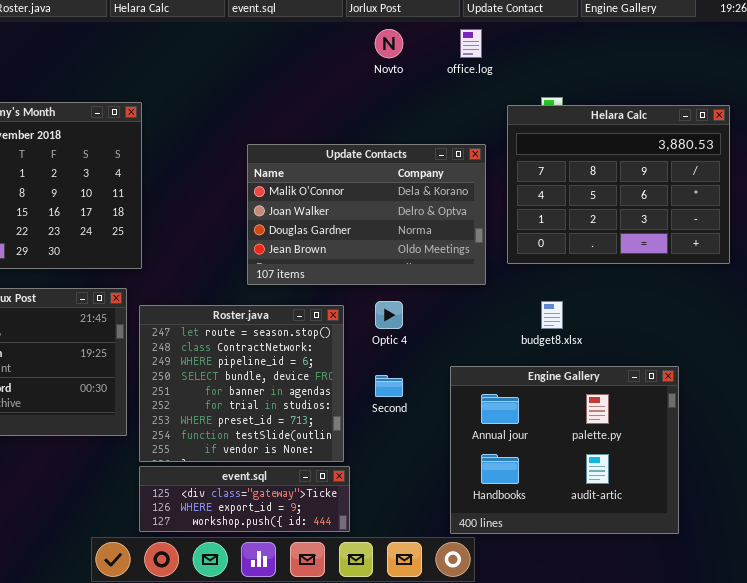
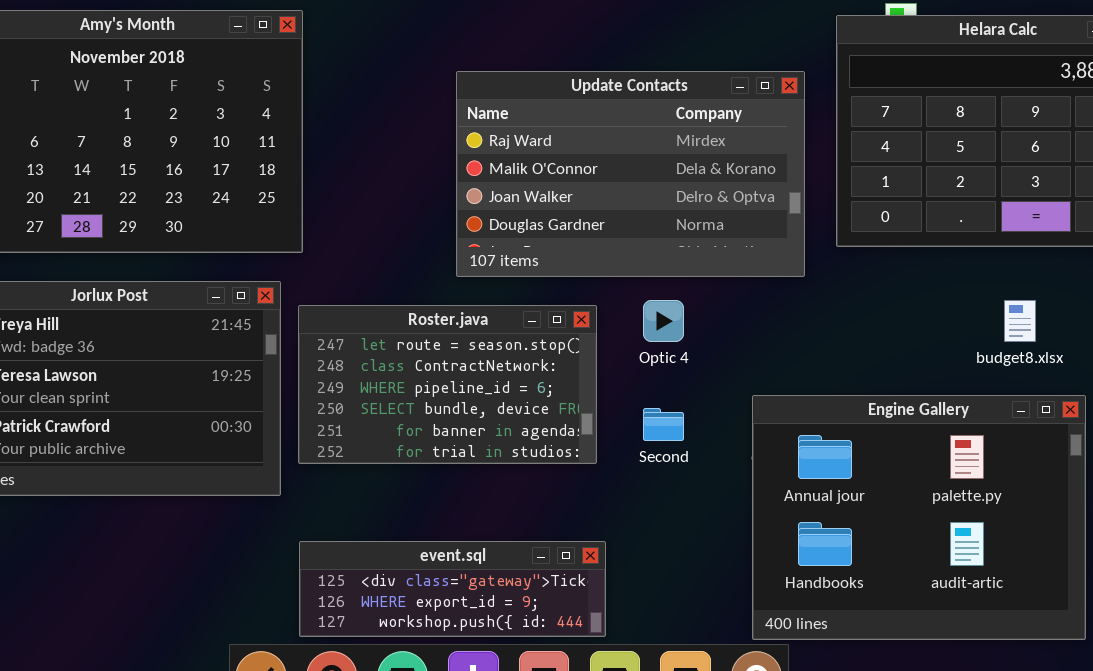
Update Contacts: [247,144,486,285] -> [456,71,805,277], scrolled up 1 row
budget8.xlsx: [541,301,563,329] -> [1004,300,1036,342], moved
Roster.java: [139,305,344,462] -> [298,305,597,464], resized

